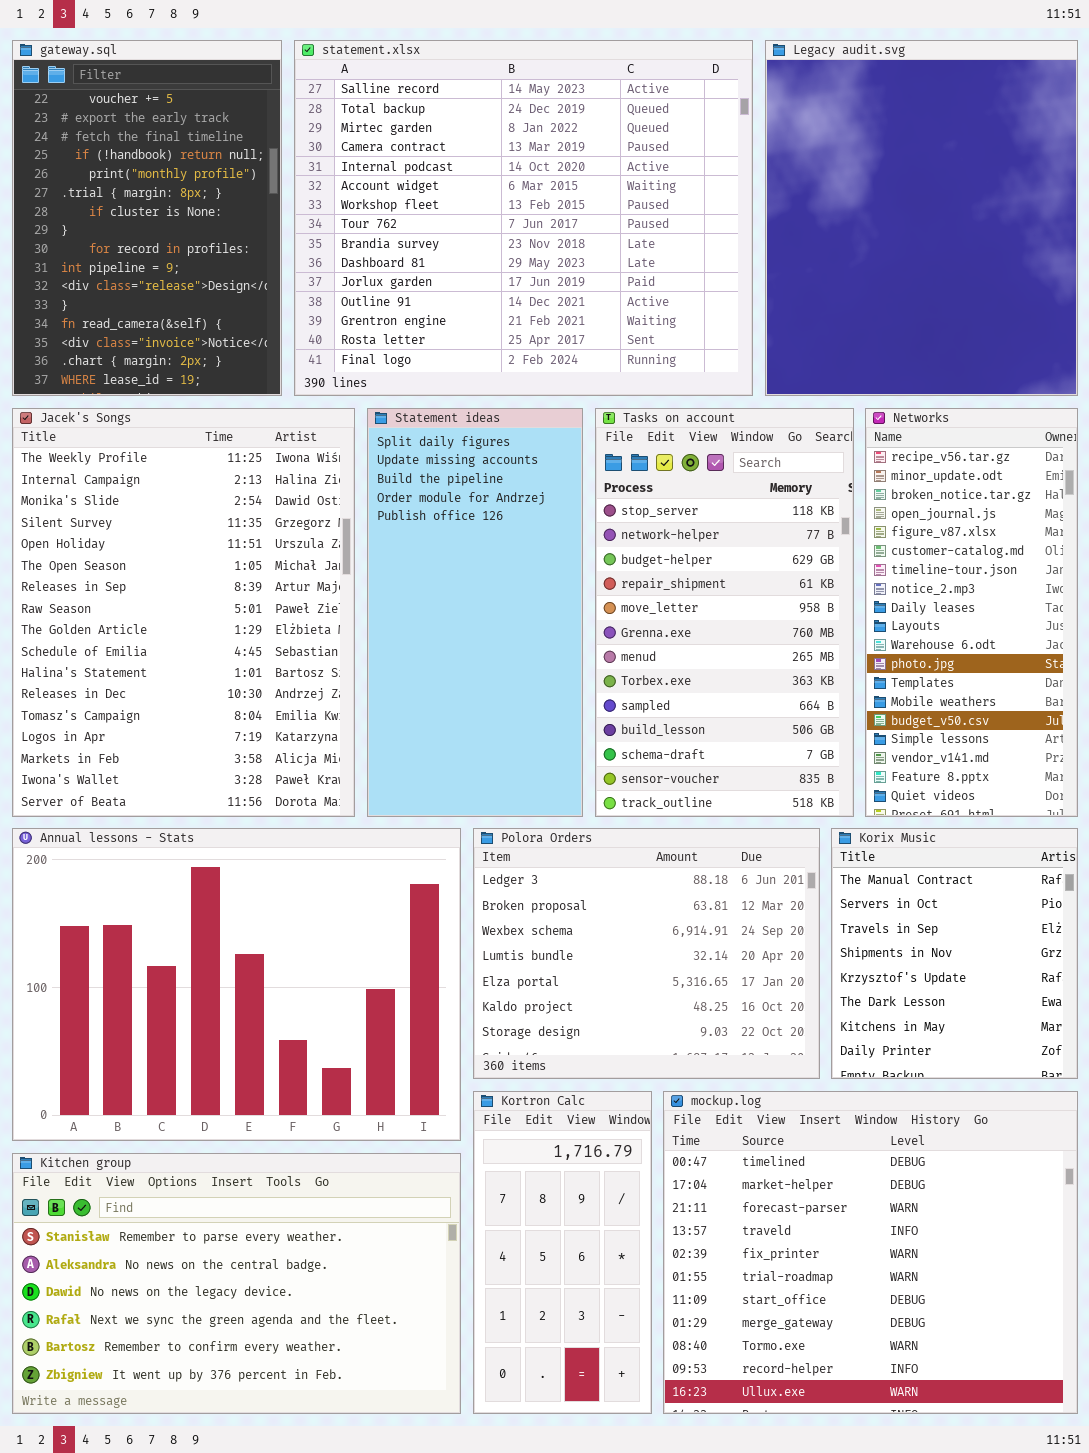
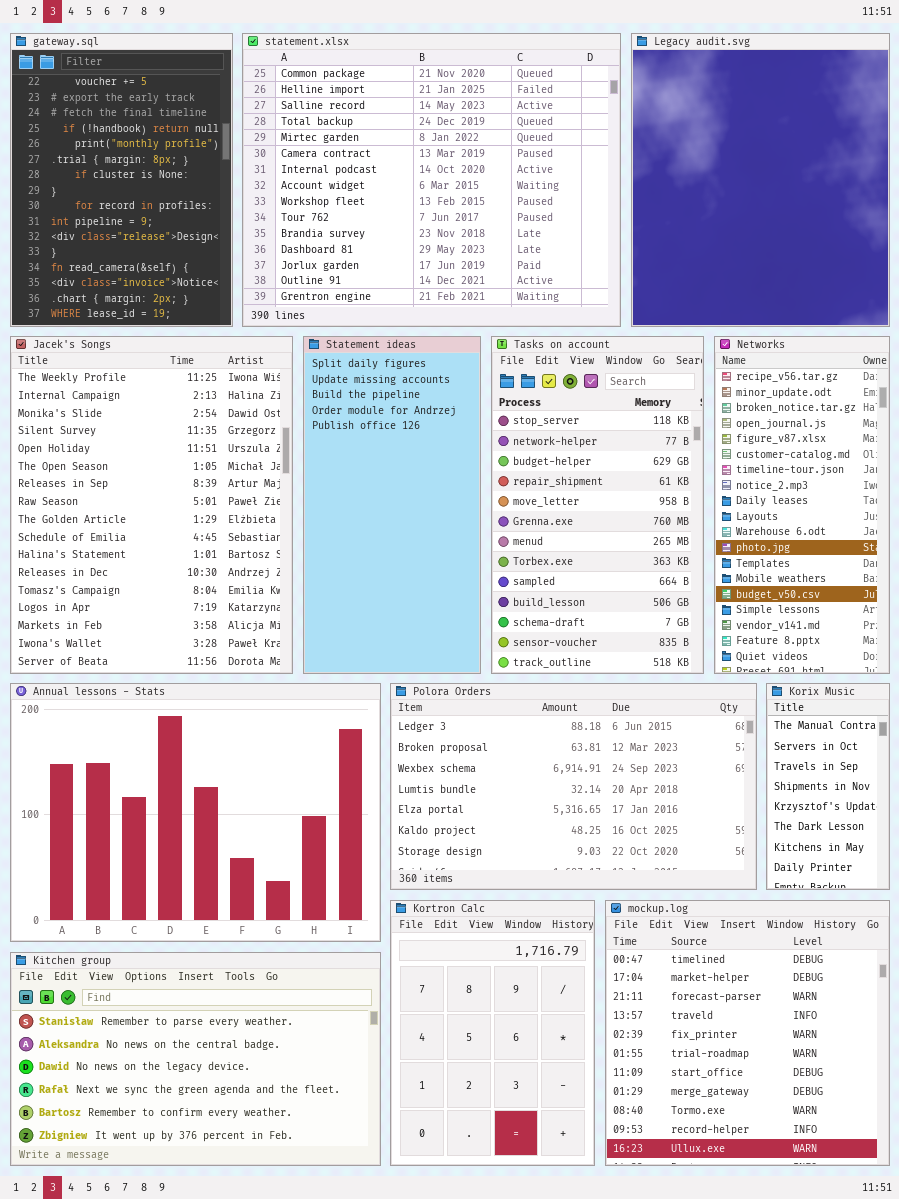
statement.xlsx: [294,40,753,396] -> [242,33,621,327], scrolled up 2 rows
Polora Orders: [473,828,820,1079] -> [390,683,757,890], resized
Korix Music: [831,828,1078,1079] -> [766,683,890,890], resized
Kortron Calc: [473,1091,652,1414] -> [390,900,595,1166], resized
mockup.log: [663,1091,1078,1414] -> [605,900,890,1166], resized

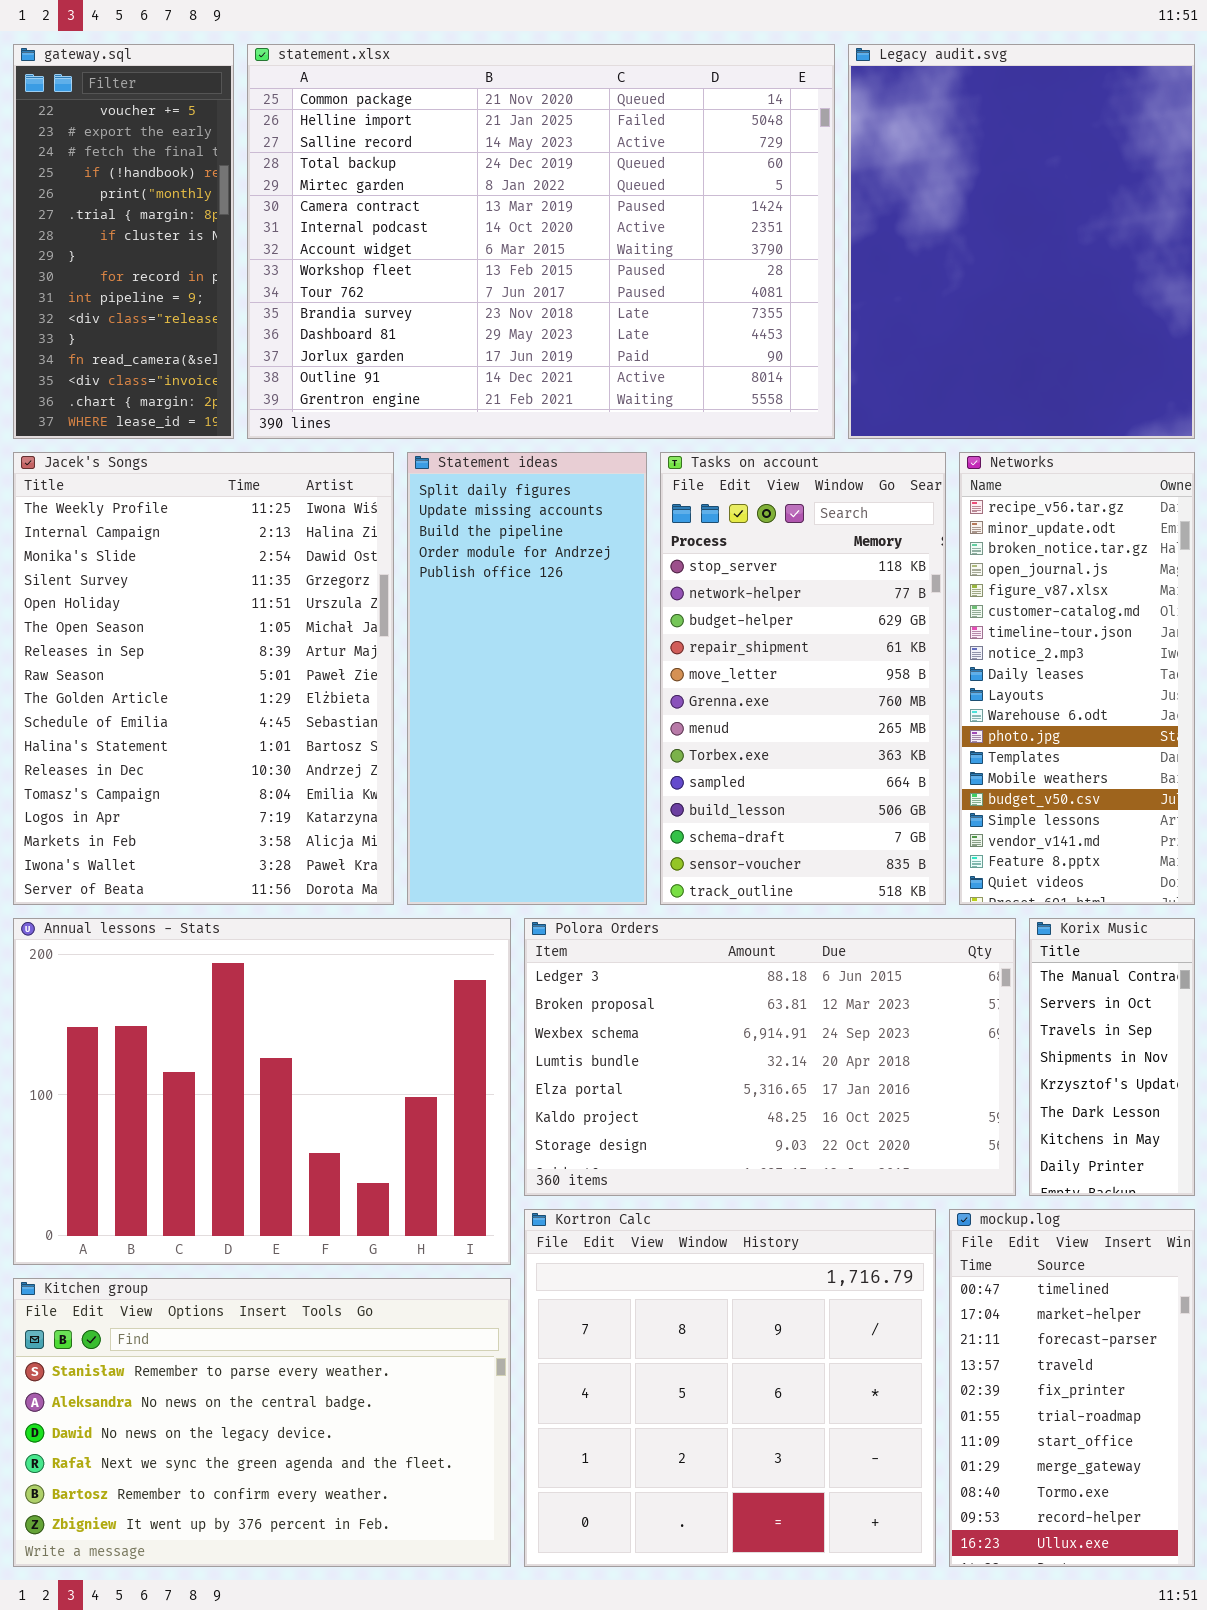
gateway.sql: [10,33,233,327] -> [13,44,234,439], resized
statement.xlsx: [242,33,621,327] -> [247,44,835,439], resized
Kortron Calc: [390,900,595,1166] -> [524,1209,936,1567], resized
mockup.log: [605,900,890,1166] -> [949,1209,1195,1567], resized

